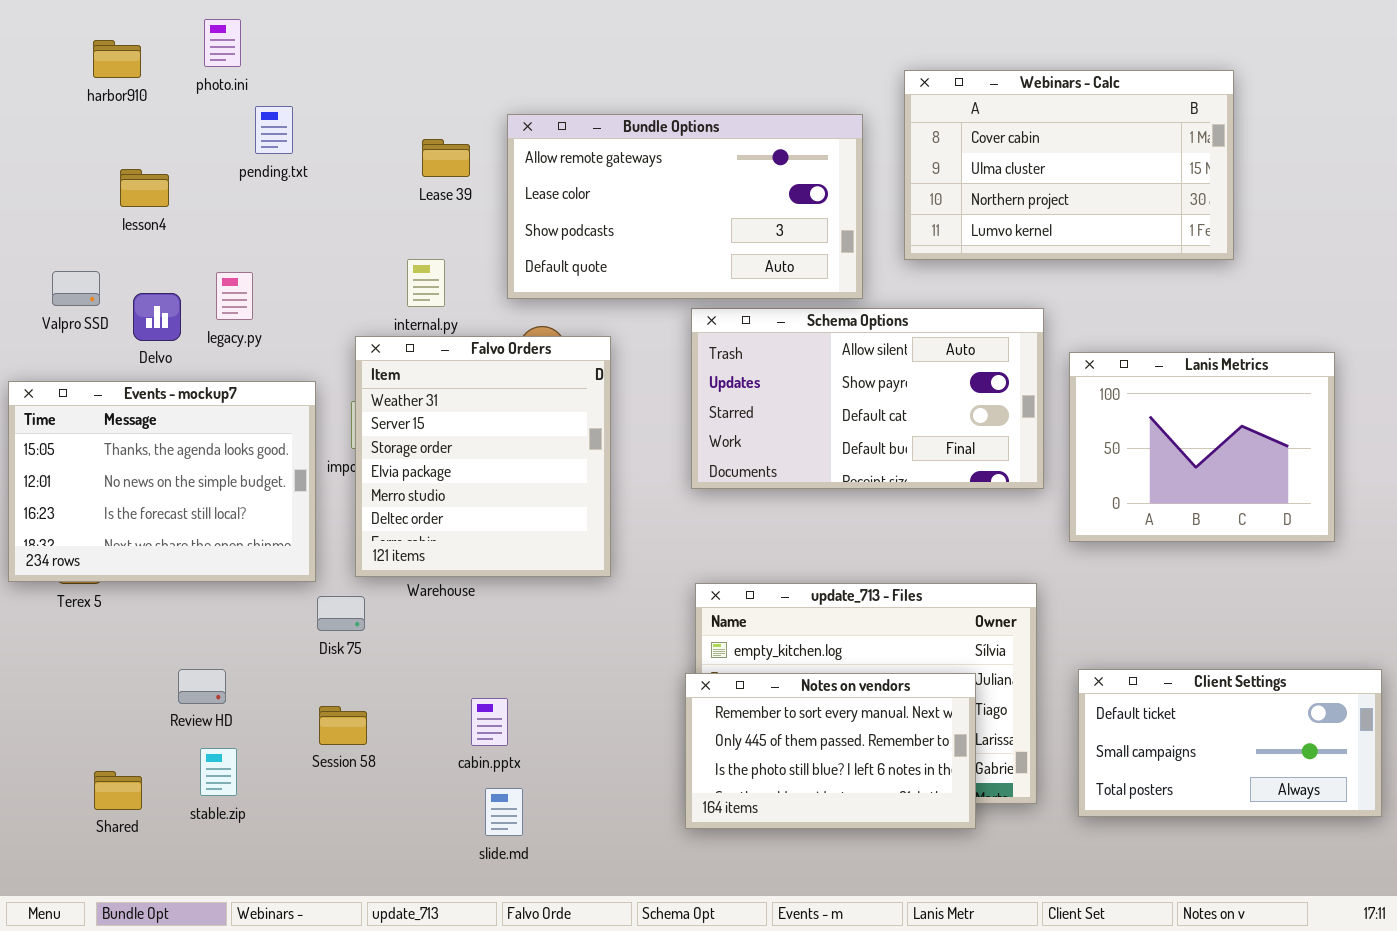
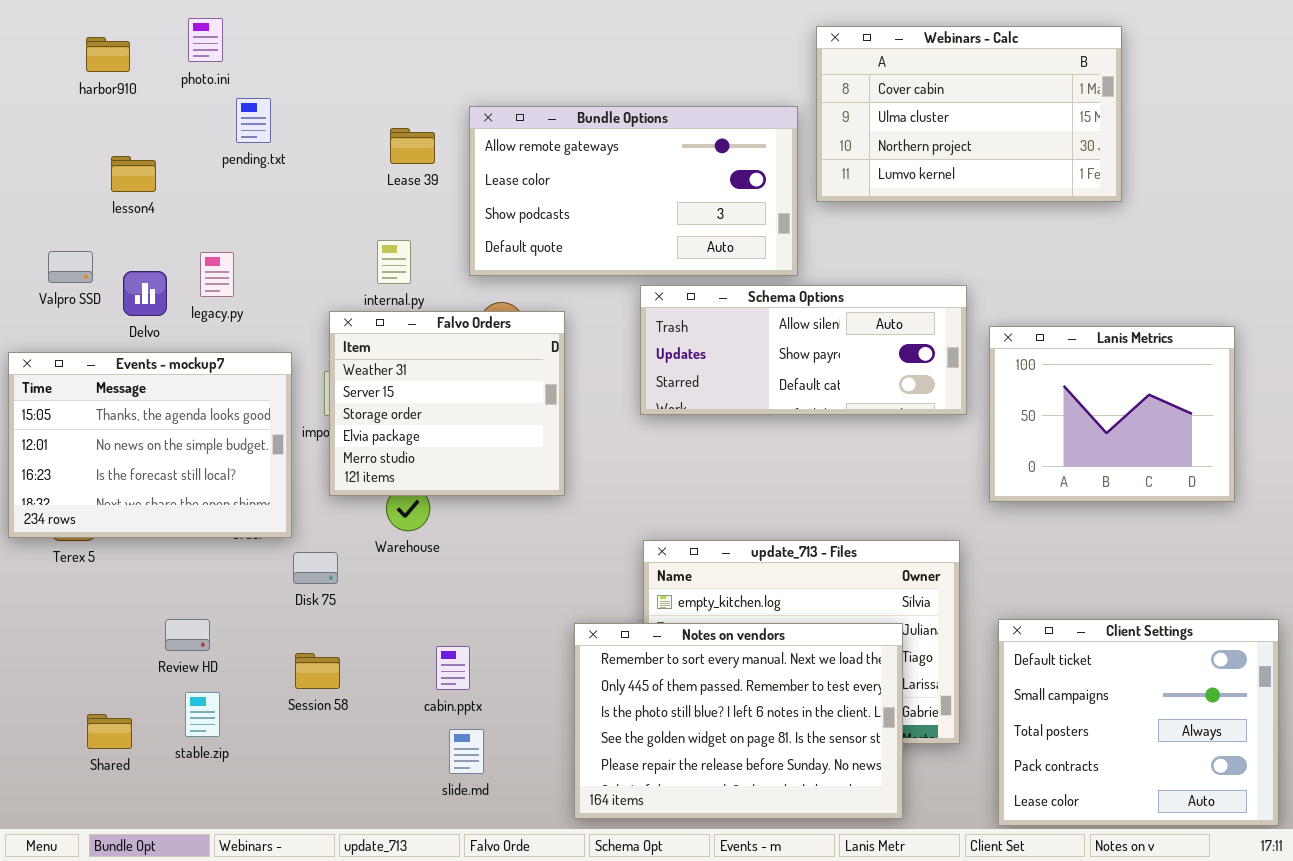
Webinars - Calc: [904,70,1234,260] -> [816,26,1122,202], moved
Schema Options: [691,308,1044,489] -> [640,285,967,415], resized
Falvo Orders: [355,336,611,577] -> [329,311,565,496], resized
Client Settings: [1078,669,1382,817] -> [998,619,1279,826], resized
Notes on vendors: [685,673,976,829] -> [574,623,903,819], resized

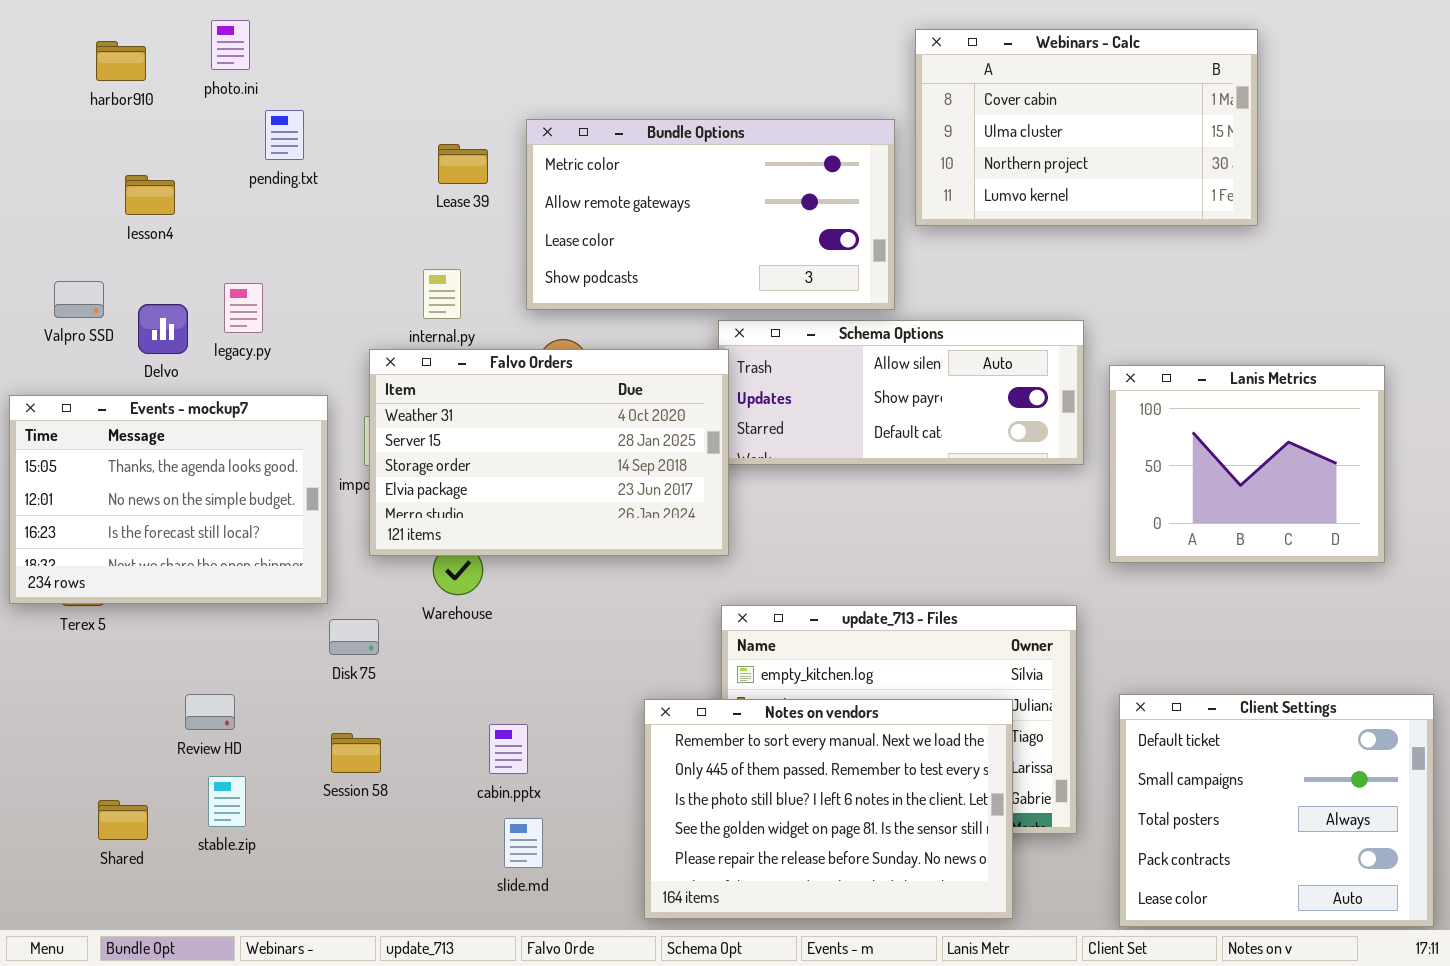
Bundle Options: [469,106,798,276] -> [526,119,895,310], scrolled up 1 row
Falvo Orders: [329,311,565,496] -> [369,349,729,556], resized

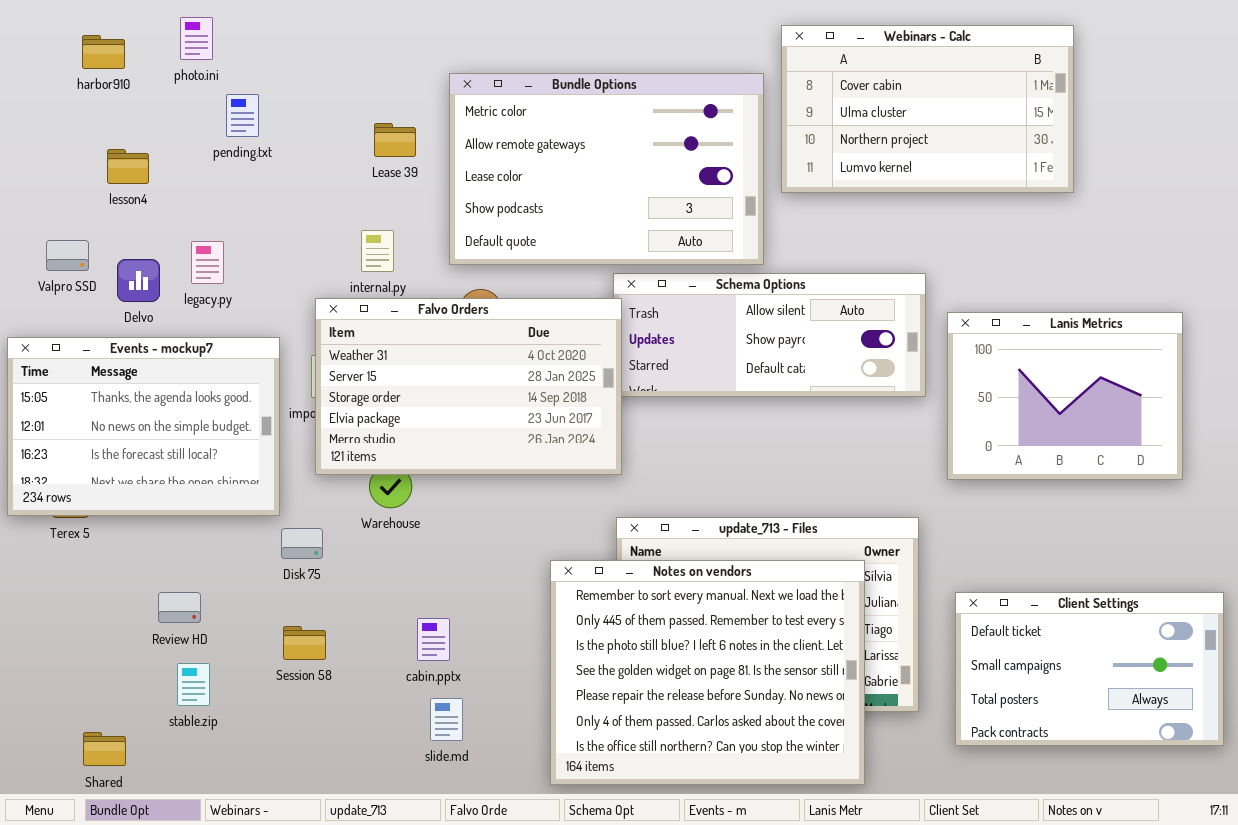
Bundle Options: [526,119,895,310] -> [449,73,764,265], resized
Client Settings: [1119,694,1434,927] -> [955,592,1224,746], resized
Notes on vendors: [644,699,1013,919] -> [550,560,865,785], resized
Shared: [98,800,148,840] -> [83,732,126,766], moved

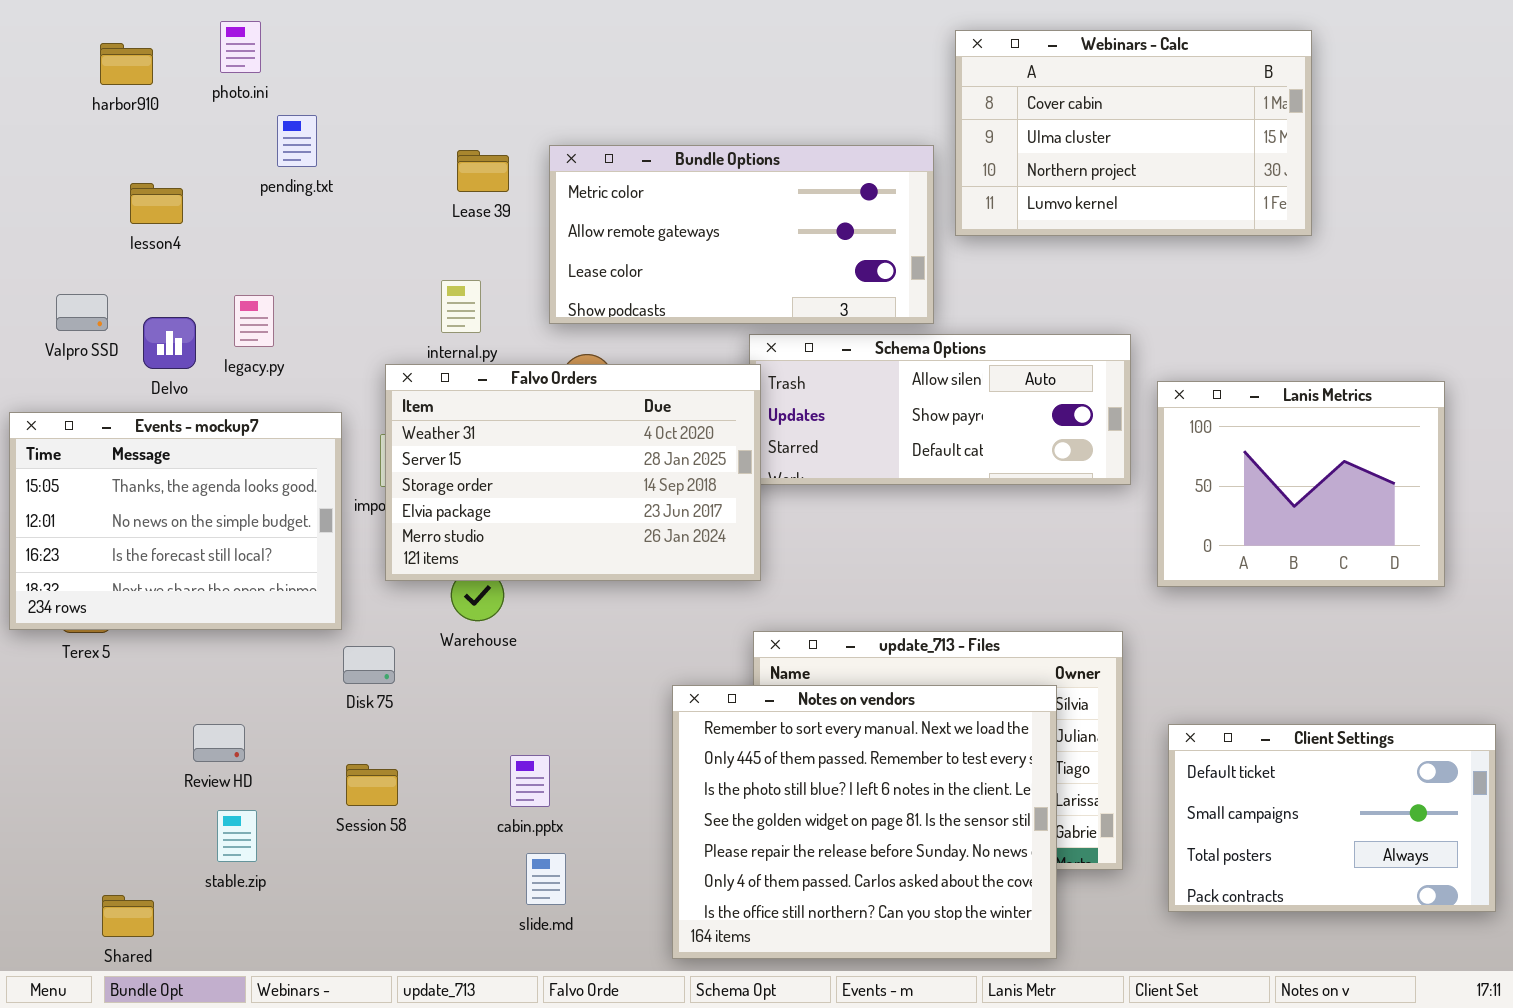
Bundle Options: [449,73,764,265] -> [549,145,934,324], resized

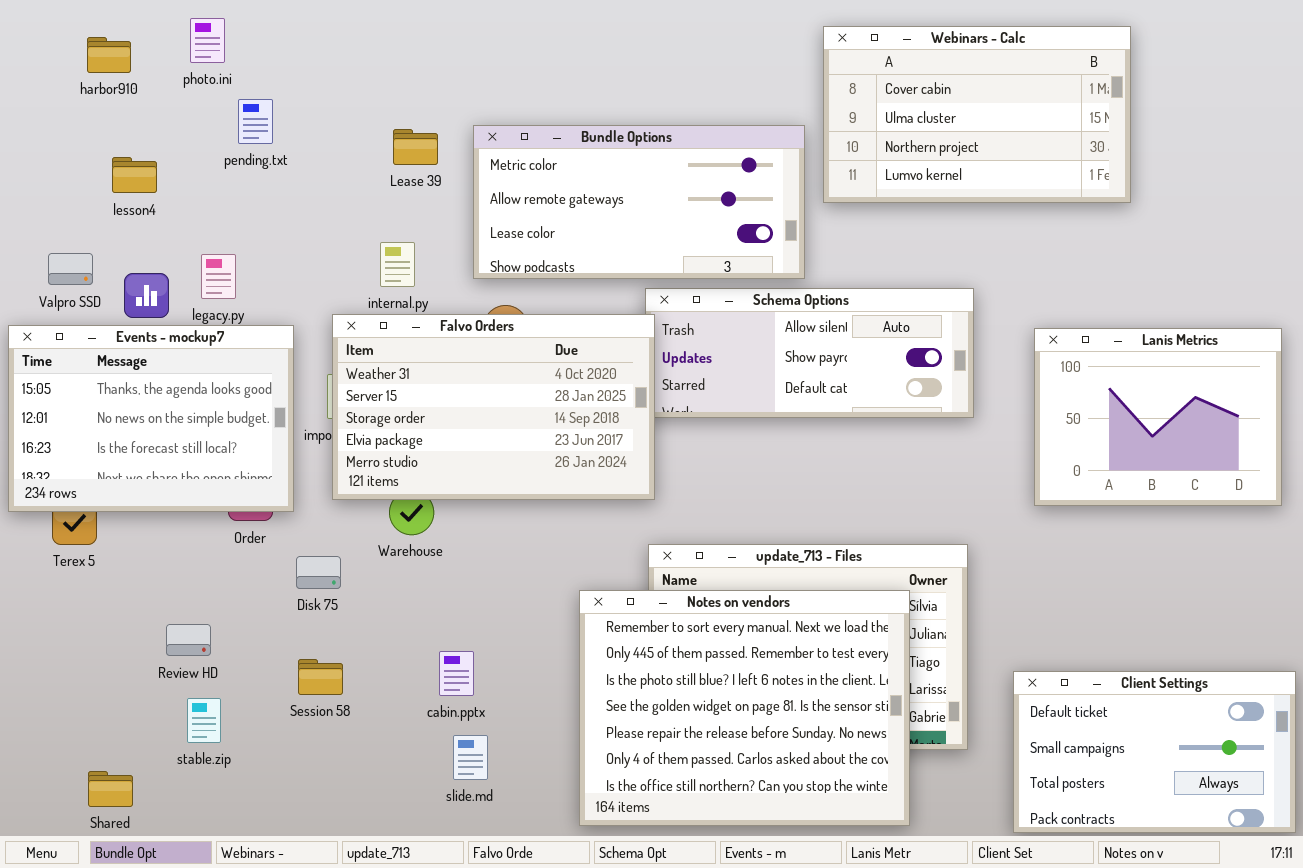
Lanis Metrics: [1157,381,1445,587] -> [1034,328,1282,506], moved
Events - mockup7: [9,412,342,630] -> [8,325,294,512], moved
Client Settings: [1168,724,1496,912] -> [1013,671,1296,833], moved

